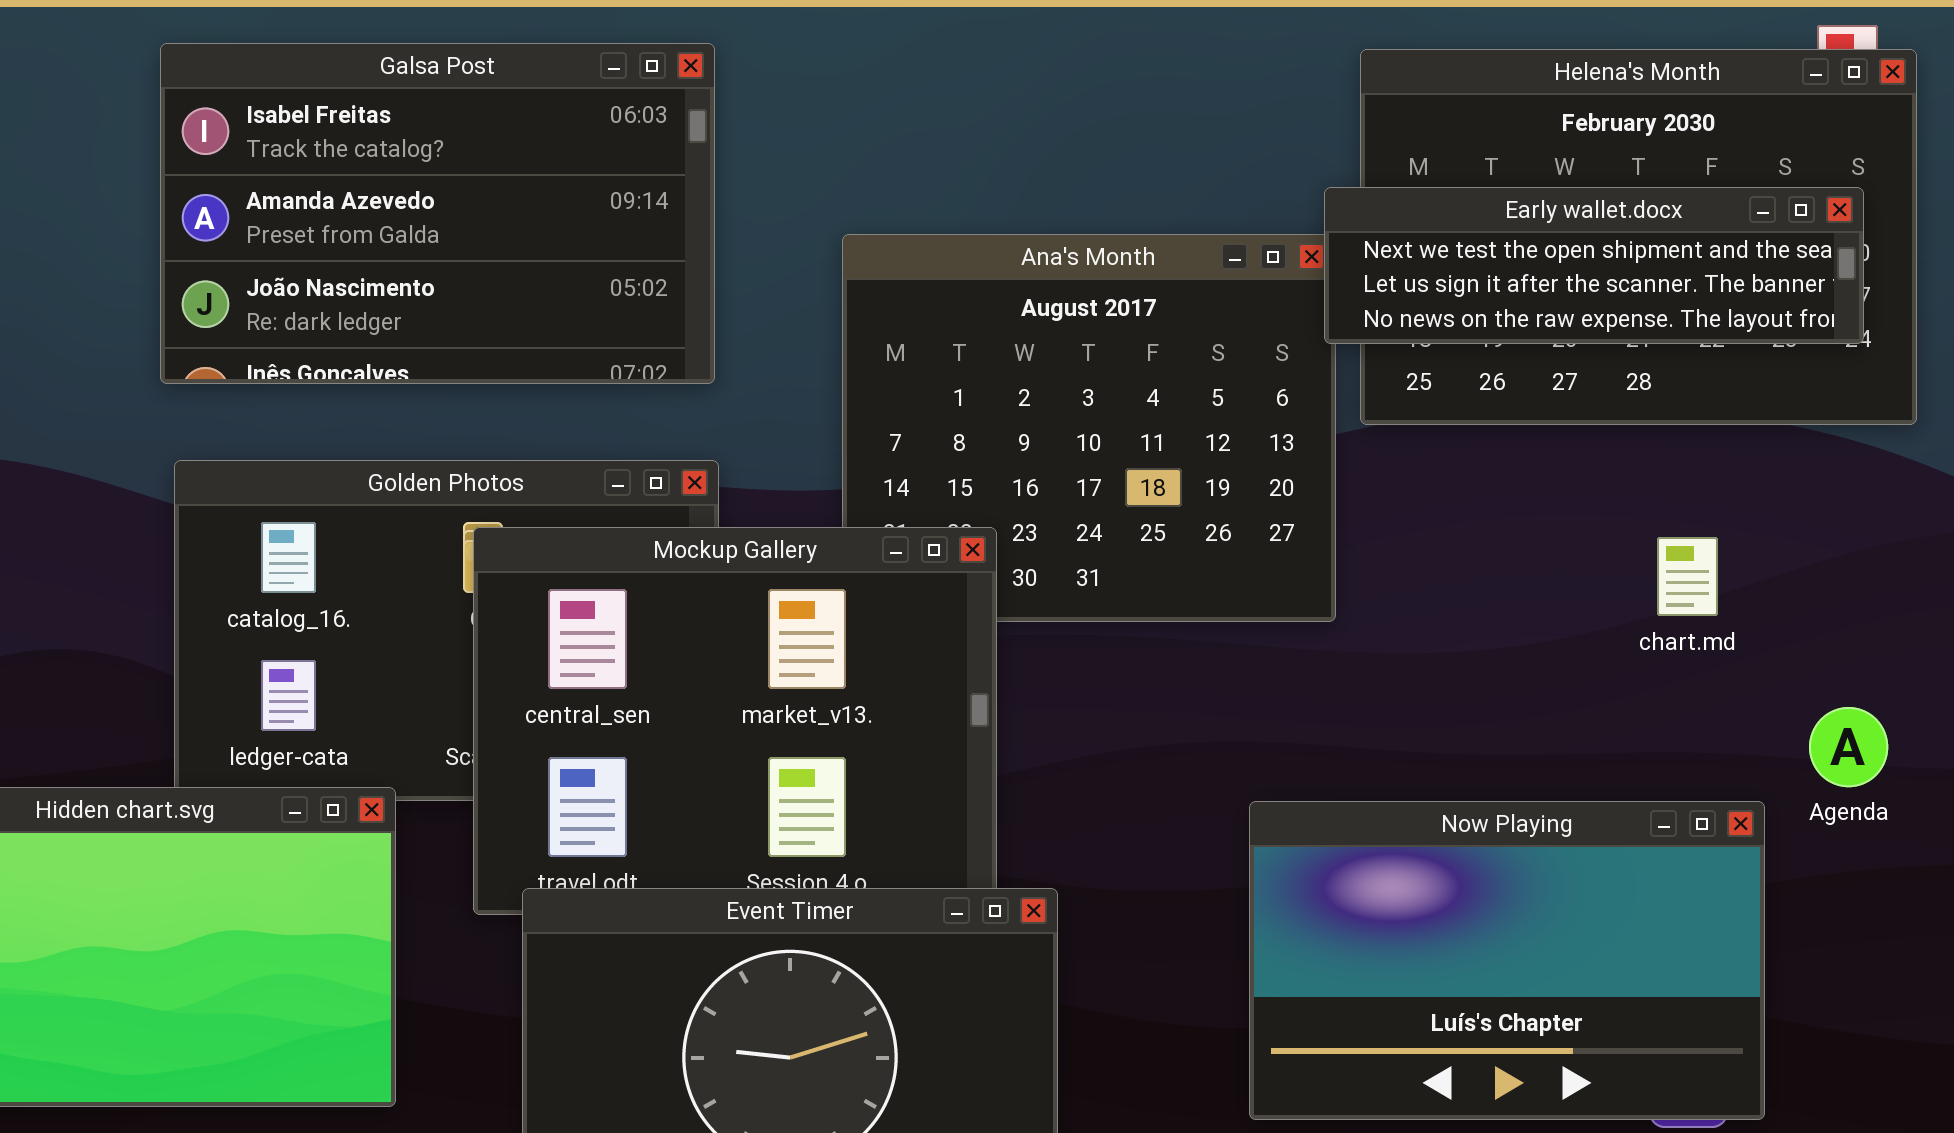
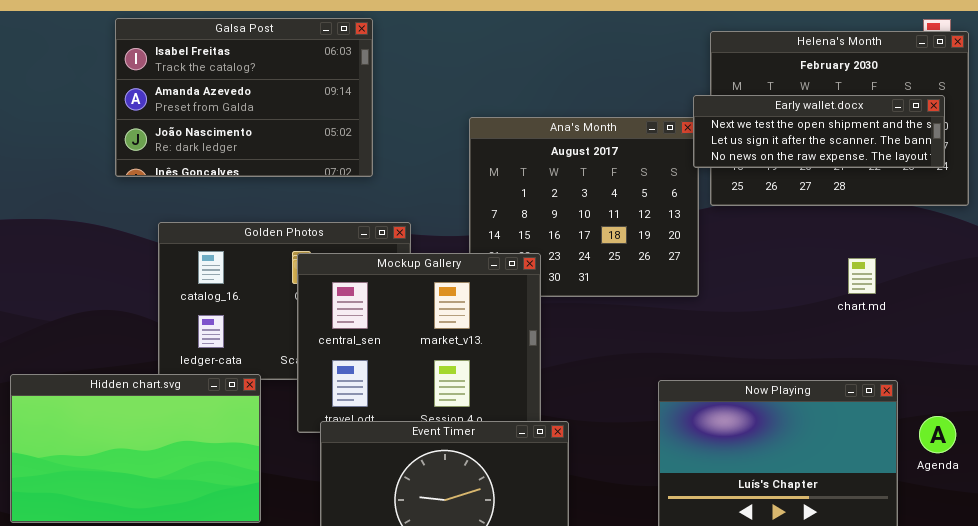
Galsa Post: [160,43,715,384] -> [115,18,373,177], moved
Agenda: [1809,707,1888,787] -> [919,416,956,453], moved

